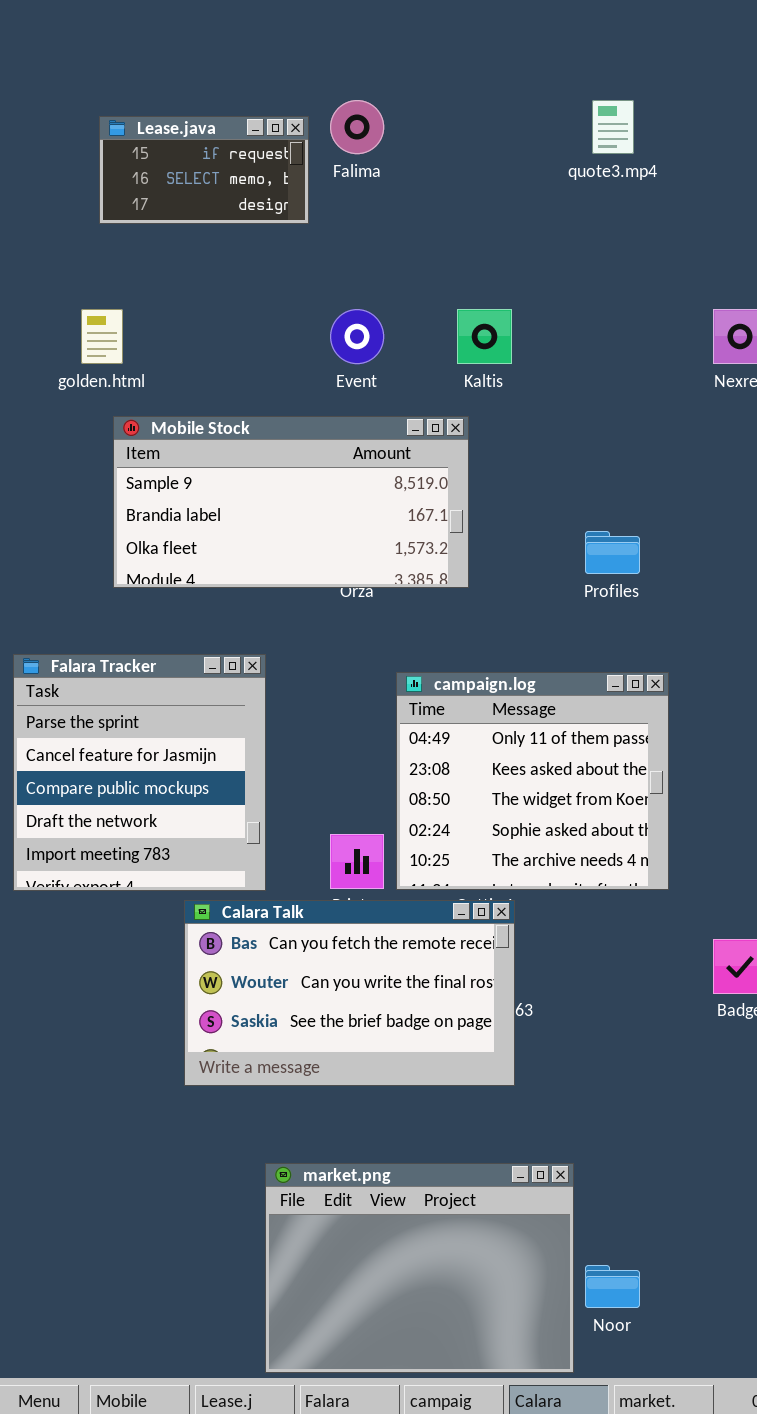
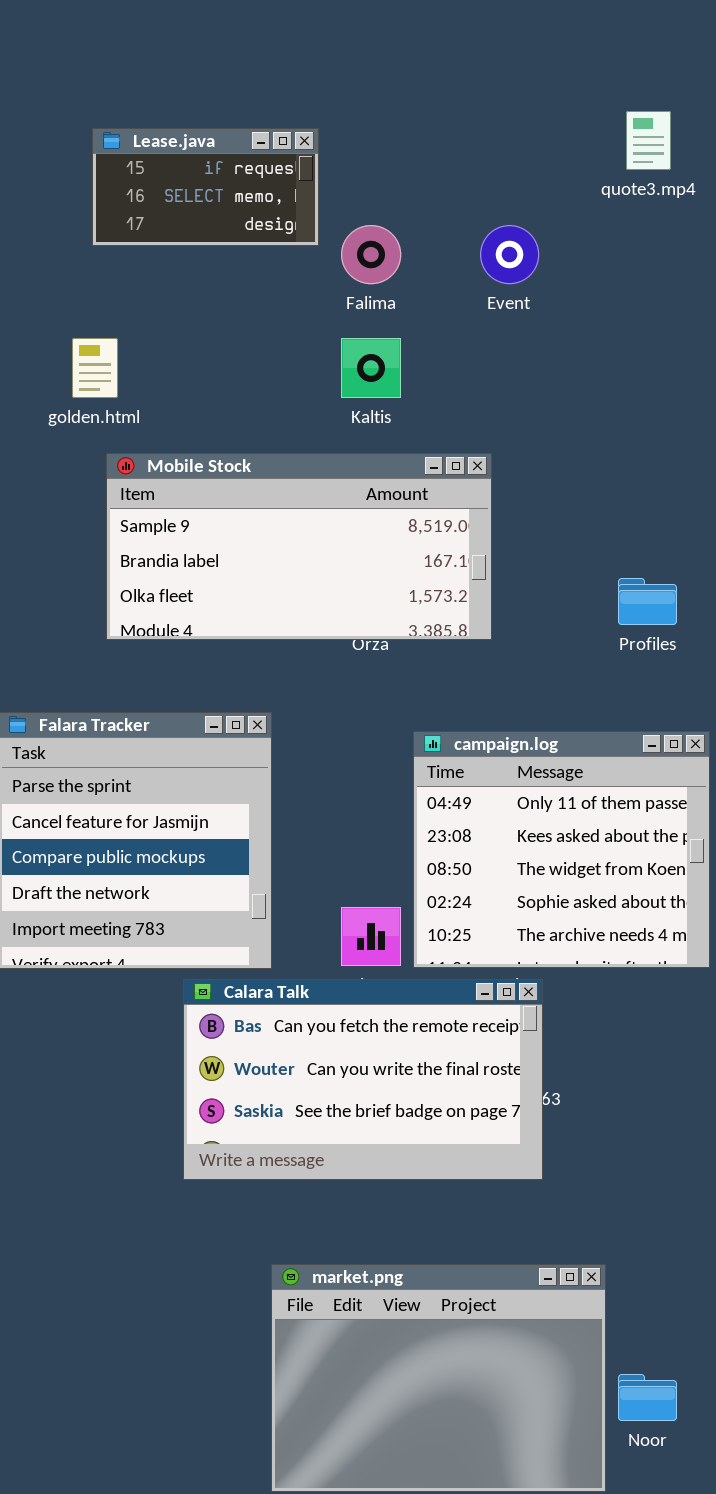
Falima: [330,100,384,154] -> [341,225,401,284], moved
Event: [330,309,384,364] -> [480,225,539,284], moved
Kaltis: [457,309,512,364] -> [341,338,401,398], moved

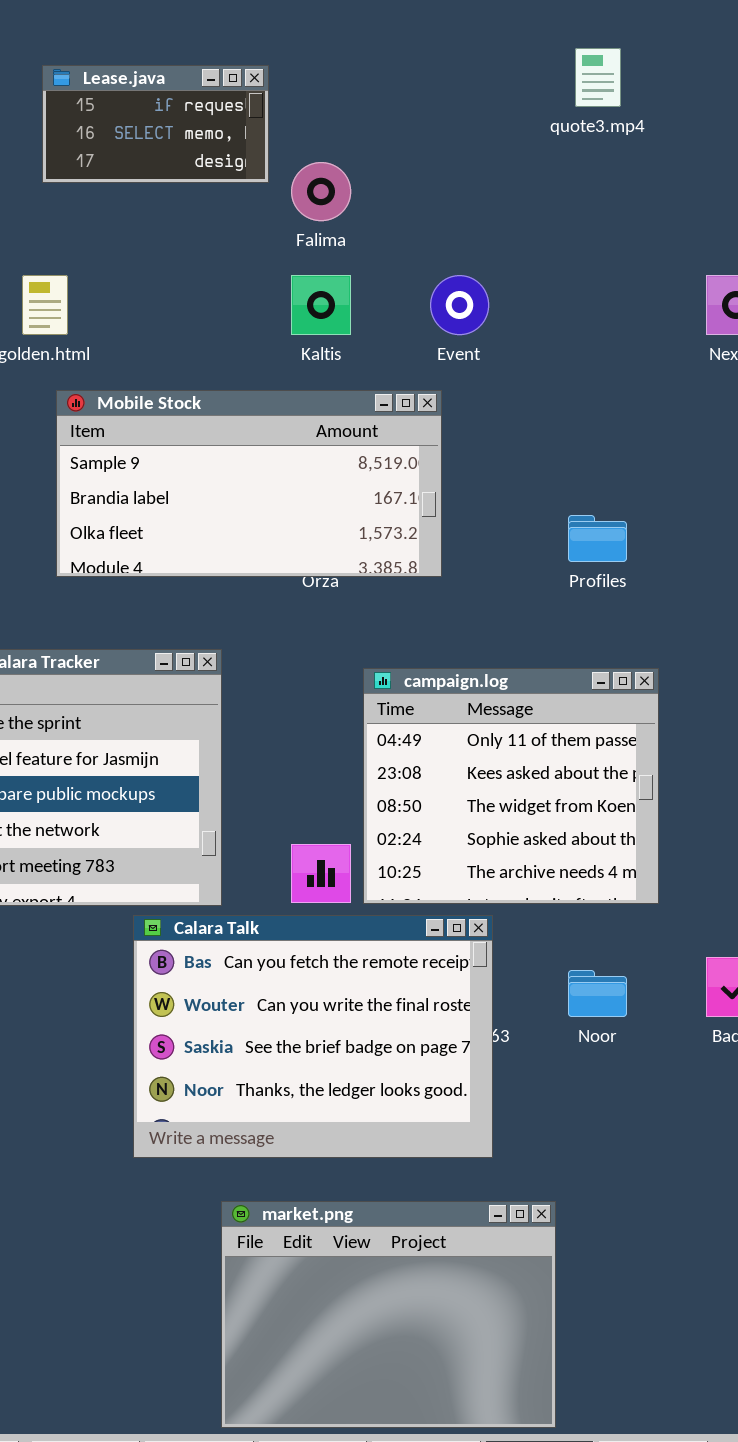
Event: [480,225,539,284] -> [430,275,489,335], moved
Calara Talk: [183,979,543,1180] -> [133,915,493,1158], resized
Noor: [618,1374,677,1421] -> [568,970,627,1017], moved

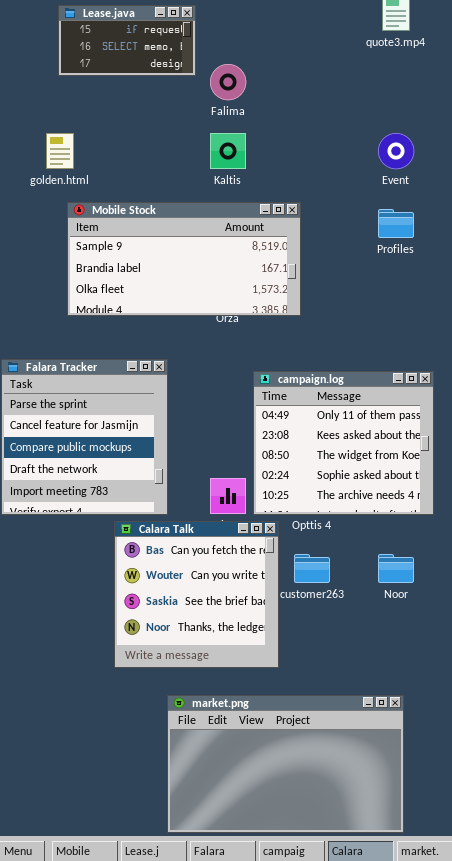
Event: [430,275,489,335] -> [378,133,414,169], moved
Profiles: [568,515,627,562] -> [378,209,414,238], moved
Calara Talk: [133,915,493,1158] -> [114,521,279,668], resized
market.png: [221,1201,556,1428] -> [167,695,404,833], resized

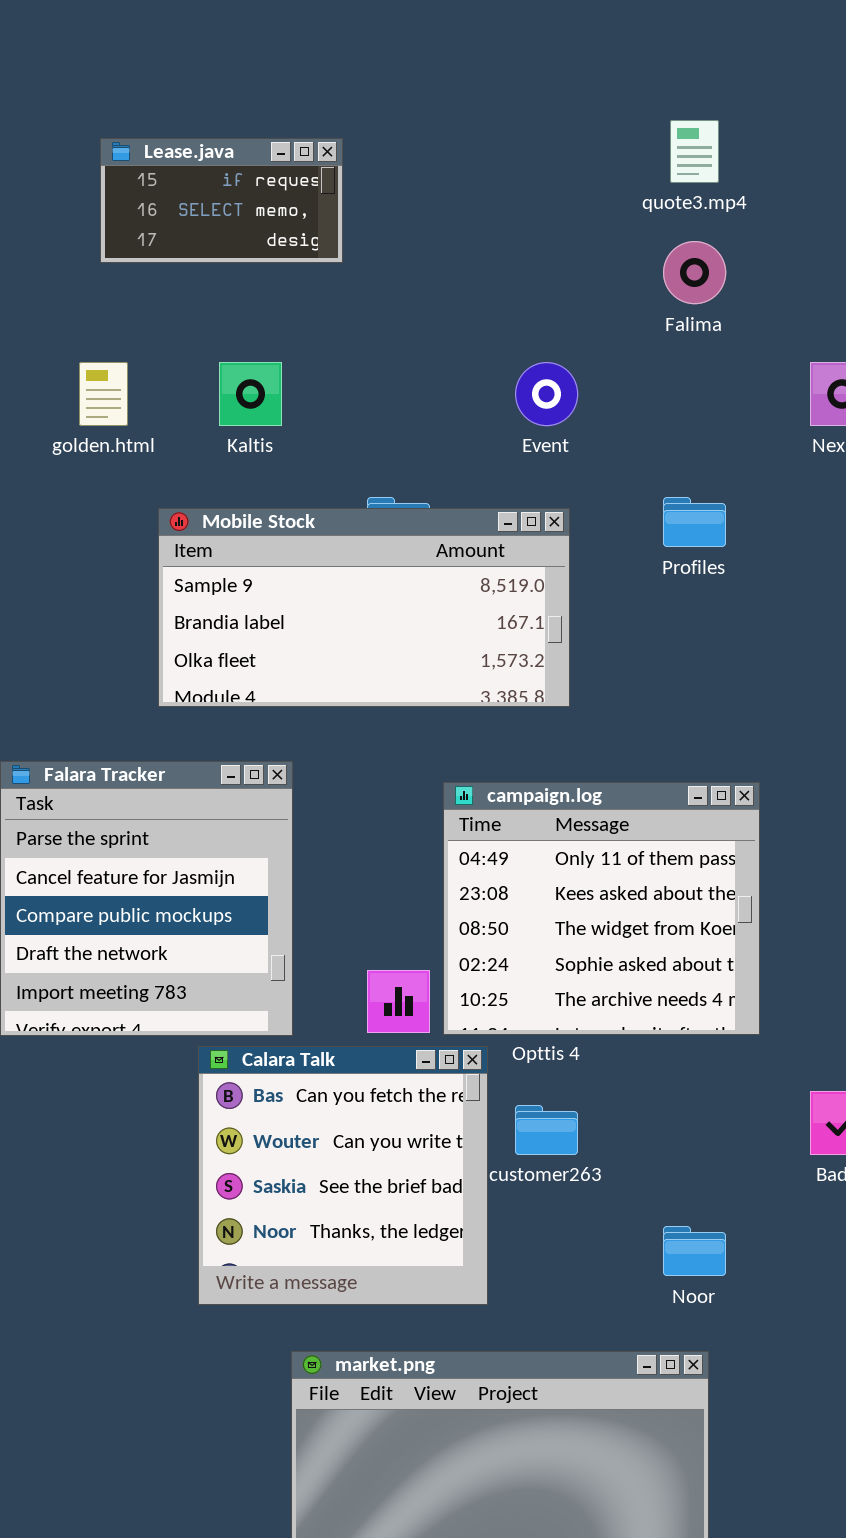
Falima: [210,64,246,100] -> [663,241,726,304], moved
Kaltis: [210,133,246,169] -> [219,362,282,426], moved
Event: [378,133,414,169] -> [515,362,578,426], moved
Mobile Stock: [67,202,301,316] -> [158,508,570,707], moved
Noor: [378,554,414,583] -> [663,1226,726,1276], moved

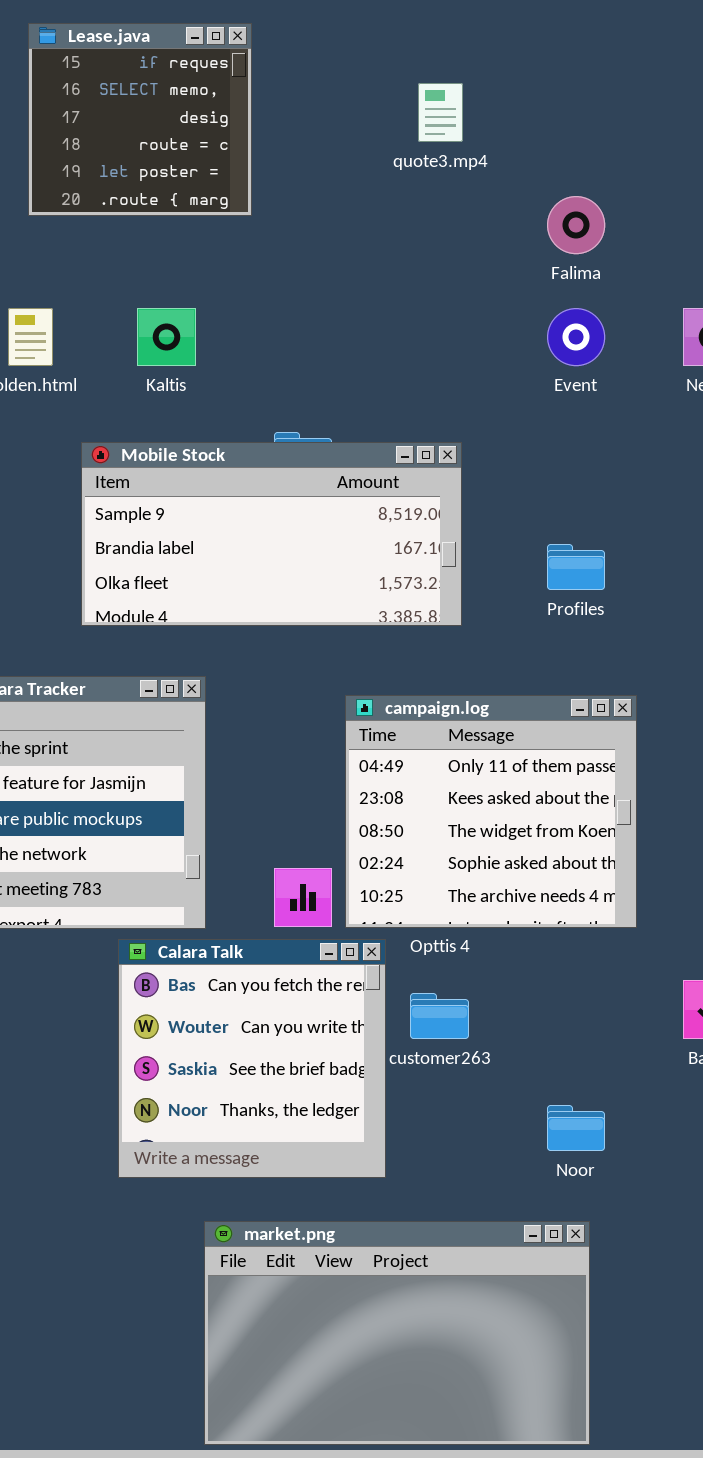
quote3.mp4: [670,120,719,183] -> [418,83,463,142], moved
Lease.java: [100,138,343,263] -> [28,23,252,216], resized
Event: [515,362,578,426] -> [547,308,605,366], moved
Profiles: [663,497,726,547] -> [547,544,605,590], moved

